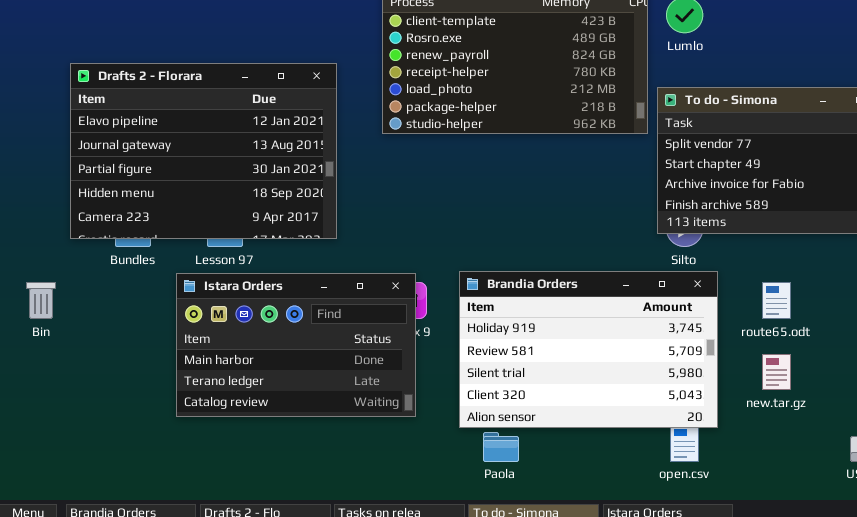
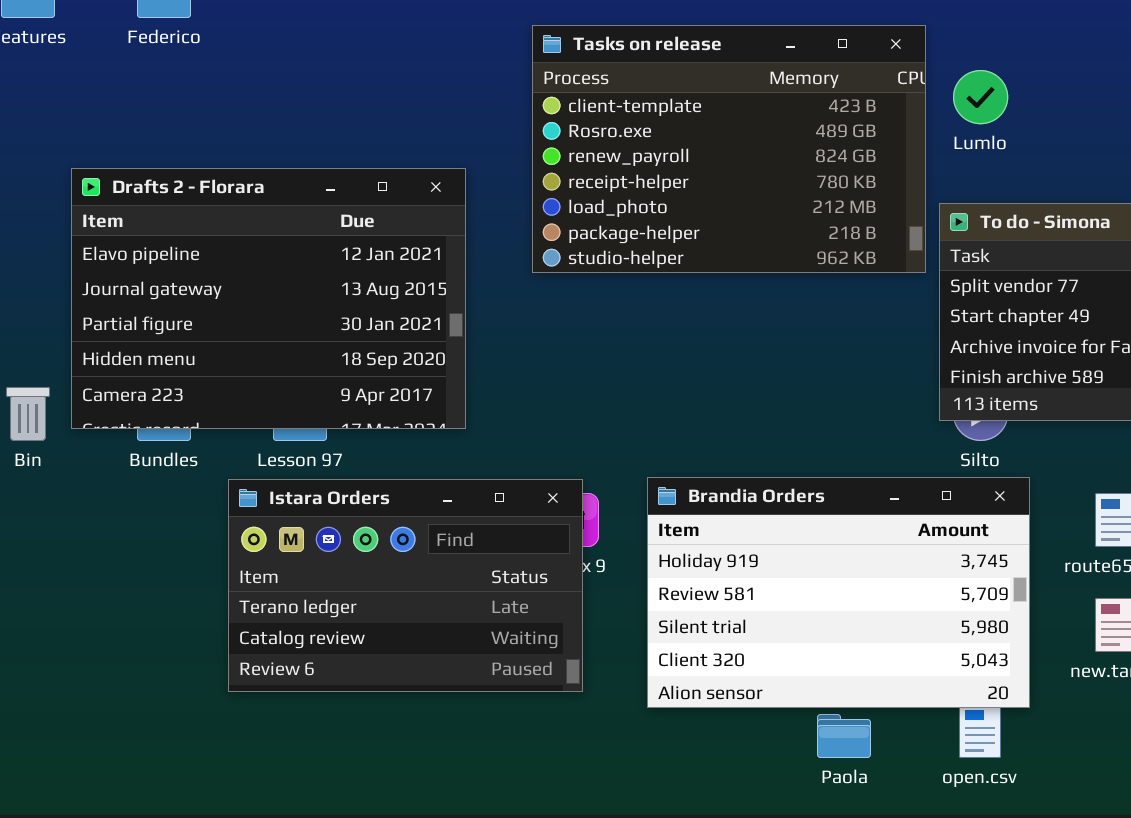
Istara Orders: [176,273,416,417] -> [228,479,583,692], scrolled down 1 row
Bin: [26,282,56,319] -> [6,387,50,441], moved
Paola: [483,432,519,462] -> [817,714,871,758], moved

